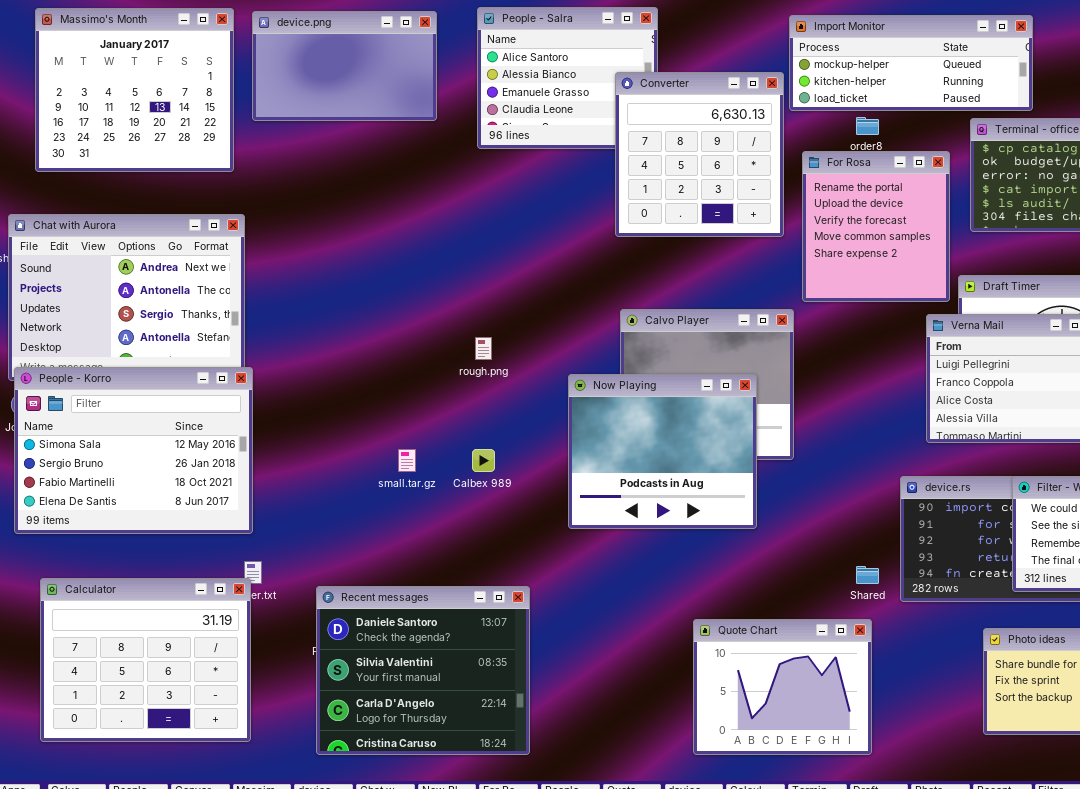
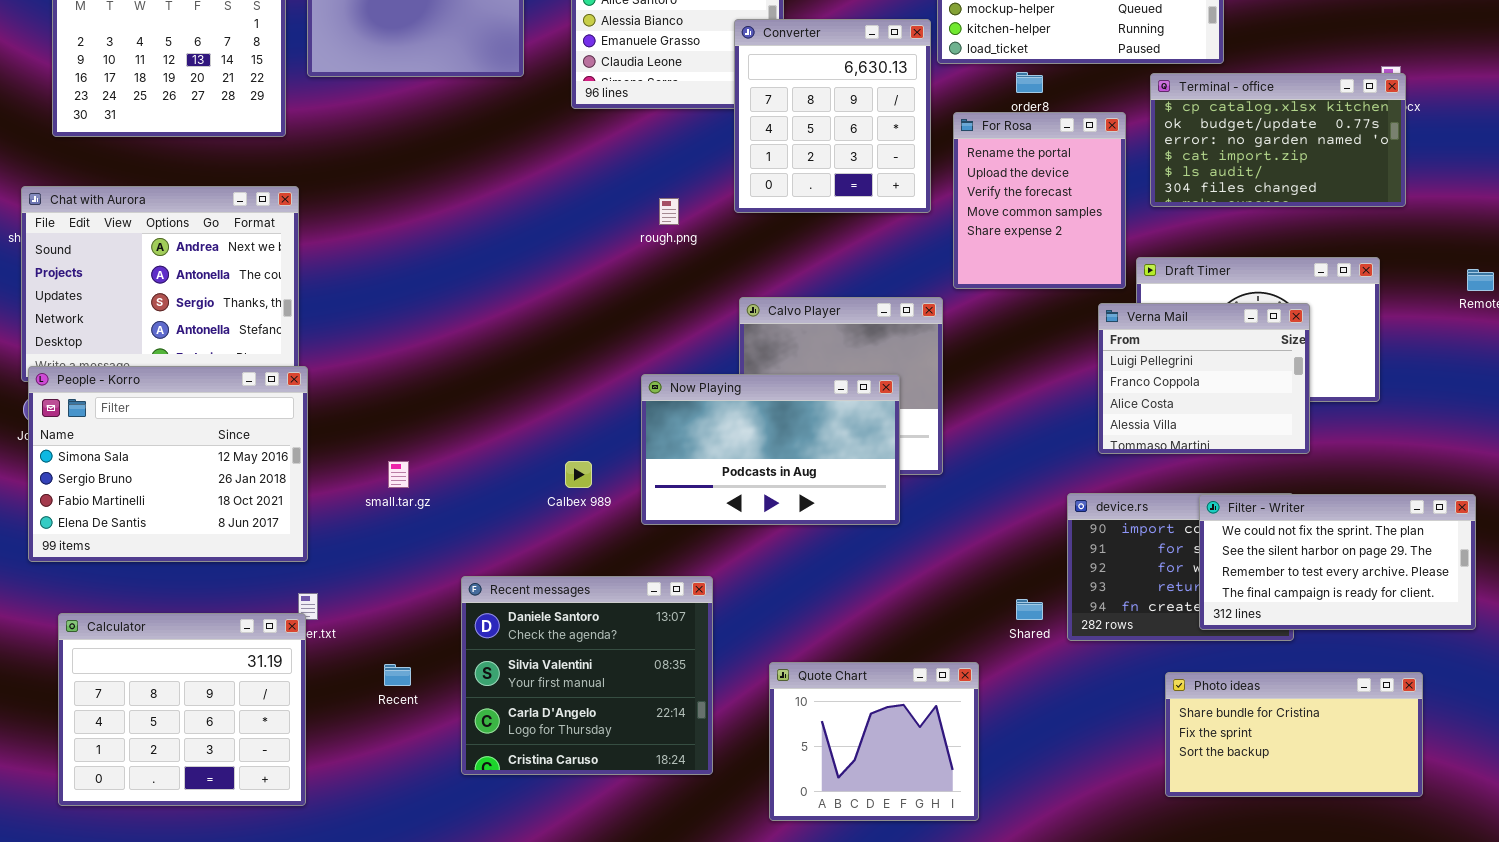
rough.png: [475,337,492,360] -> [659,198,679,225], moved
Now Playing: [568,374,757,529] -> [641,374,900,525], resized
small.tar.gz: [398,449,416,472] -> [388,461,409,488], moved
Recent messages: [316,586,530,755] -> [461,576,713,775], moved
Quote Chart: [693,619,872,755] -> [769,662,979,821], moved

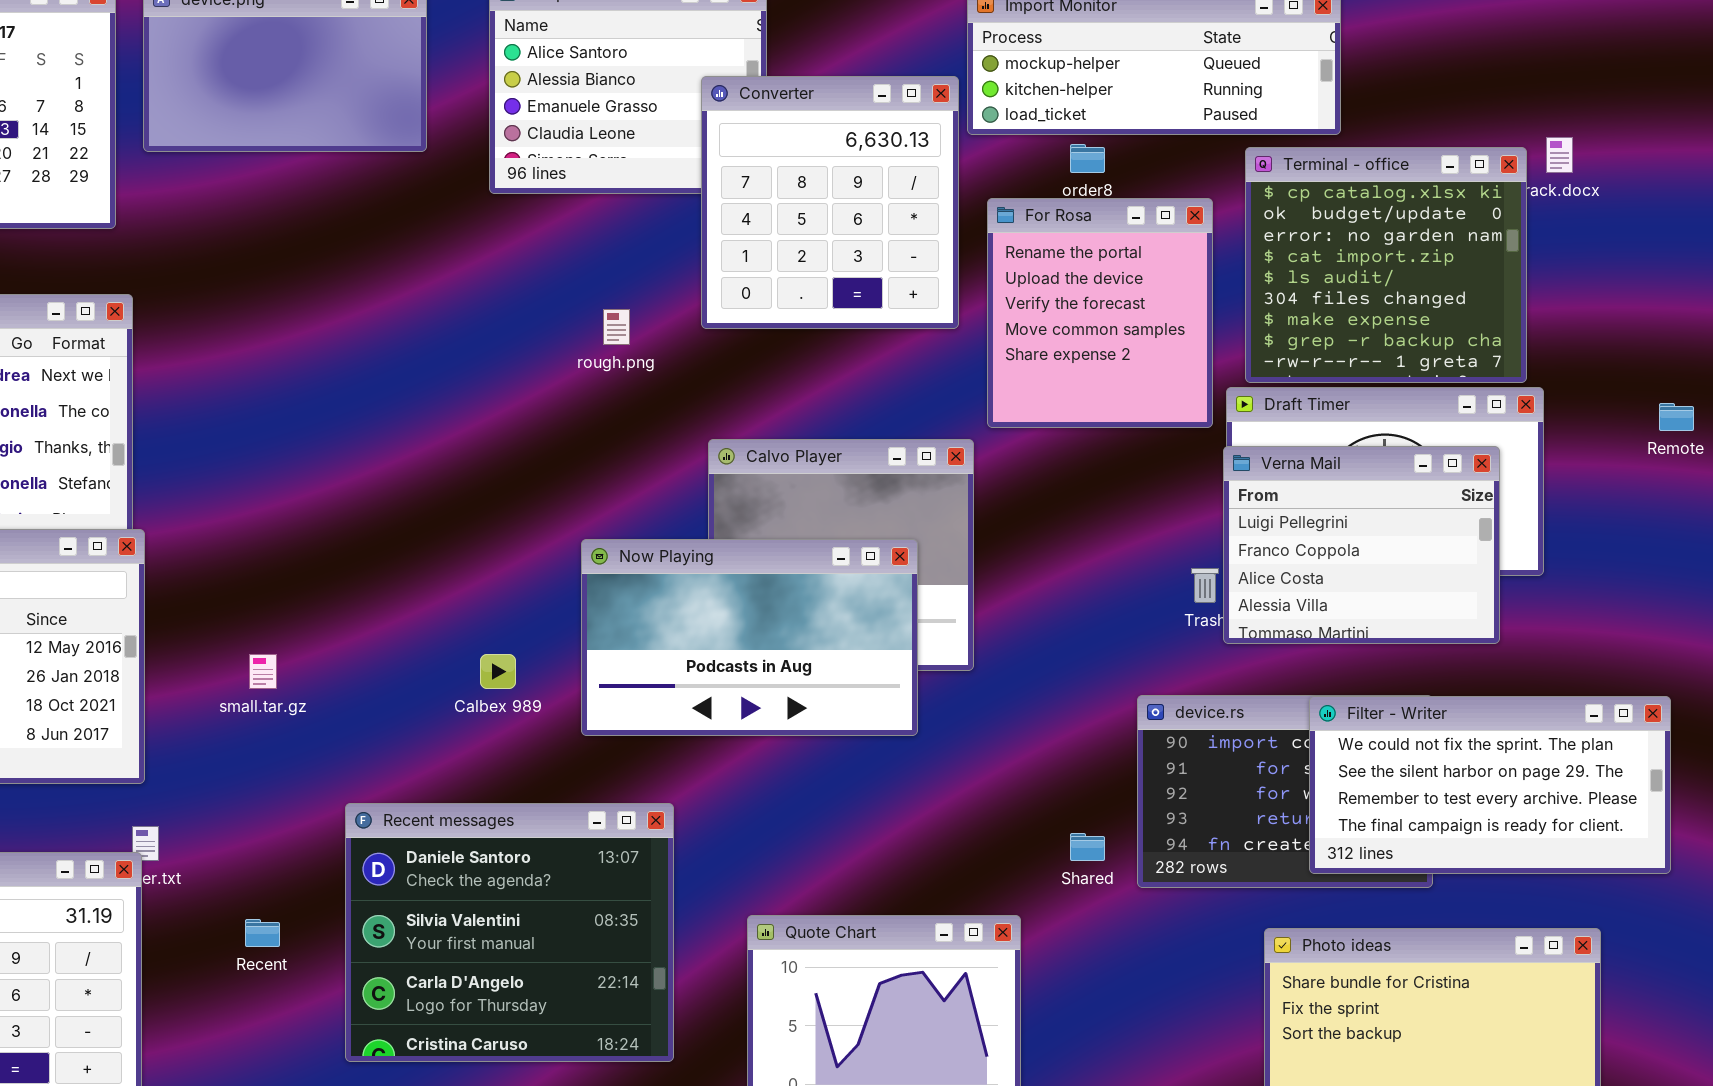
Terminal - office: [1150,73,1406,207] -> [1245,147,1527,383], resized
Verna Mail: [1098,303,1310,454] -> [1223,446,1500,644], moved

